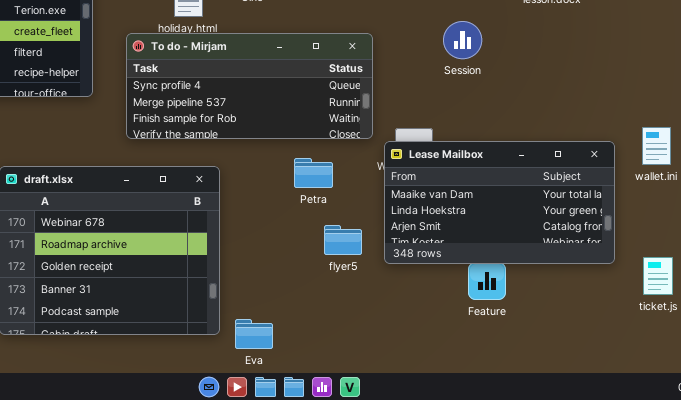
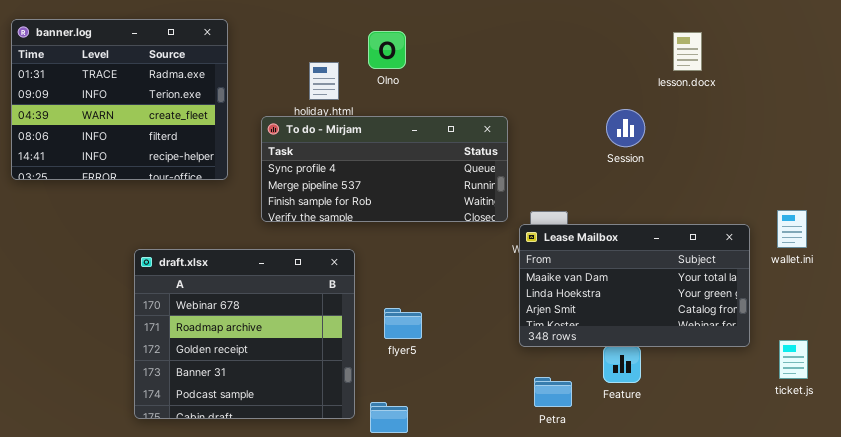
Session: [443,21,482,59] -> [606,109,645,147], moved
Petra: [294,158,333,188] -> [534,377,572,407], moved
flyer5: [324,225,362,255] -> [384,308,422,339], moved

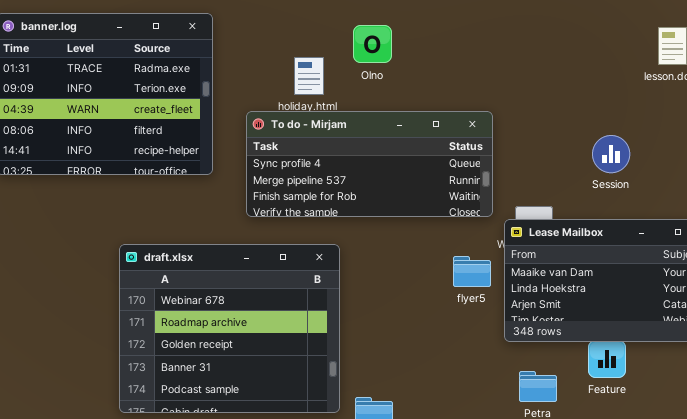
Session: [606,109,645,147] -> [592,135,630,173], moved
flyer5: [384,308,422,339] -> [453,256,491,287], moved

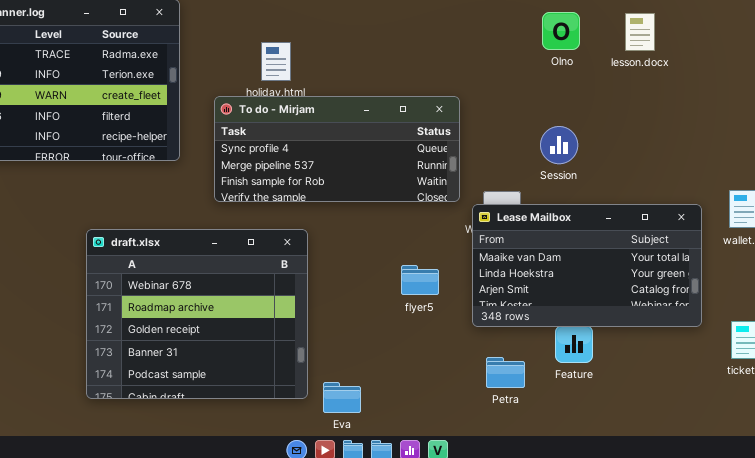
Olno: [353,25,392,63] -> [542,12,580,50], moved
Session: [592,135,630,173] -> [540,126,578,164], moved
flyer5: [453,256,491,287] -> [401,265,439,295], moved

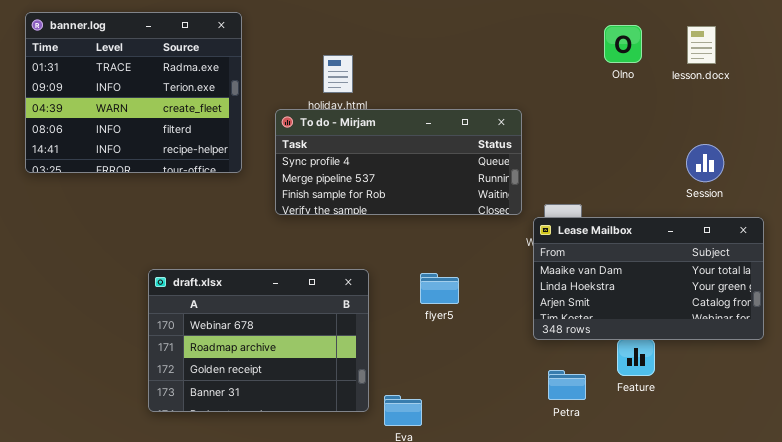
Session: [540,126,578,164] -> [686,144,724,182], moved
draft.xlsx: [86,229,308,399] -> [148,269,369,412], resized
flyer5: [401,265,439,295] -> [420,273,459,304], moved

